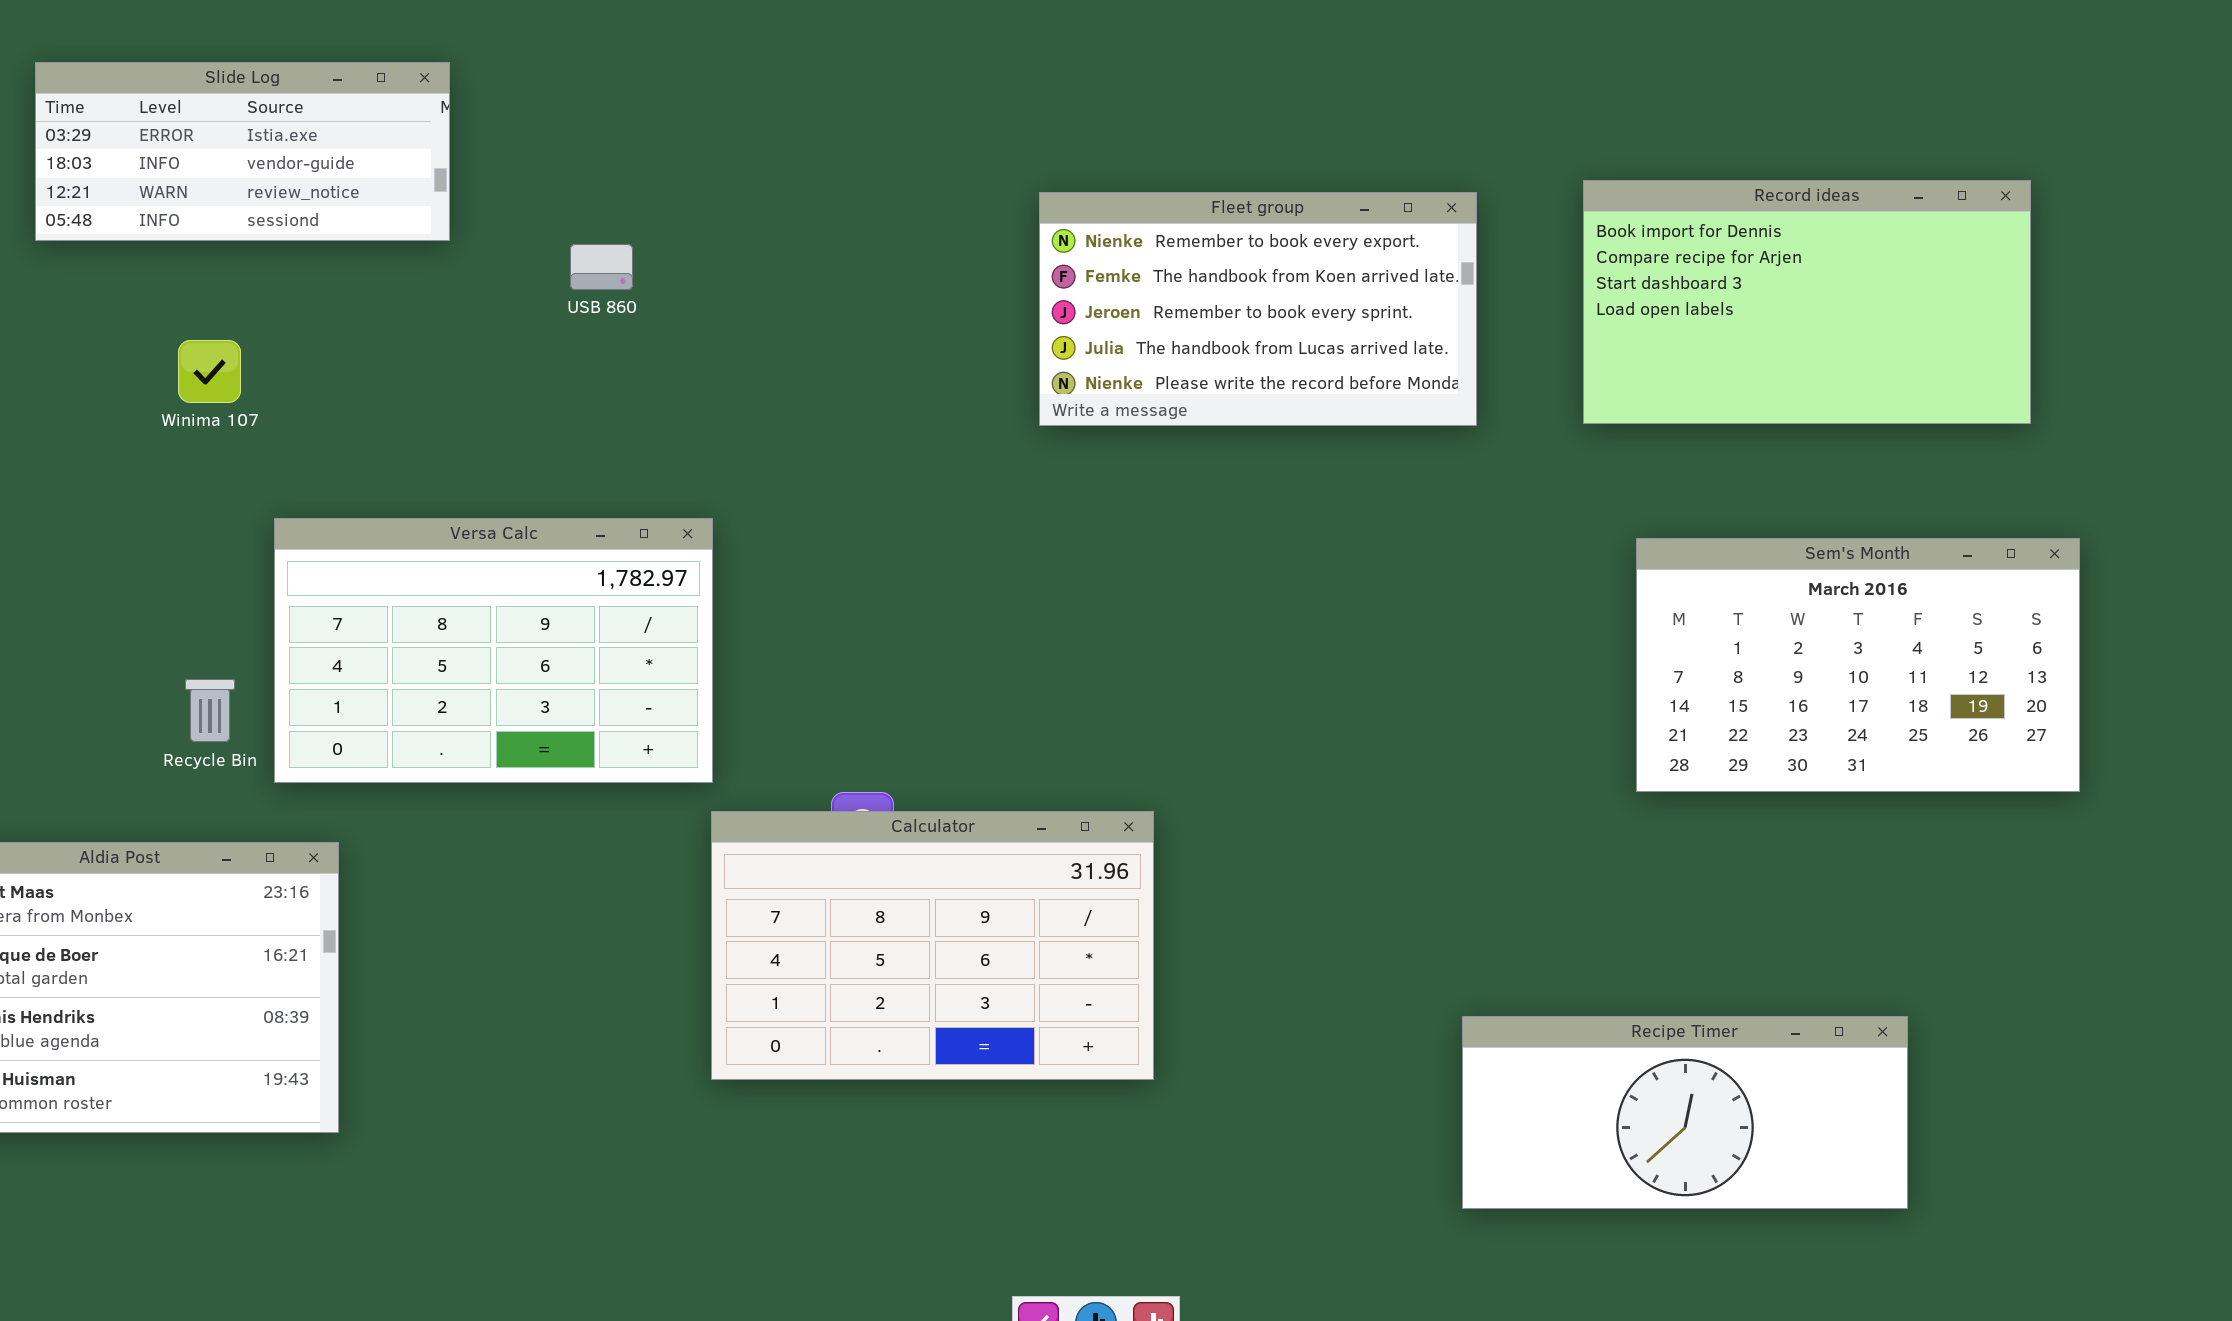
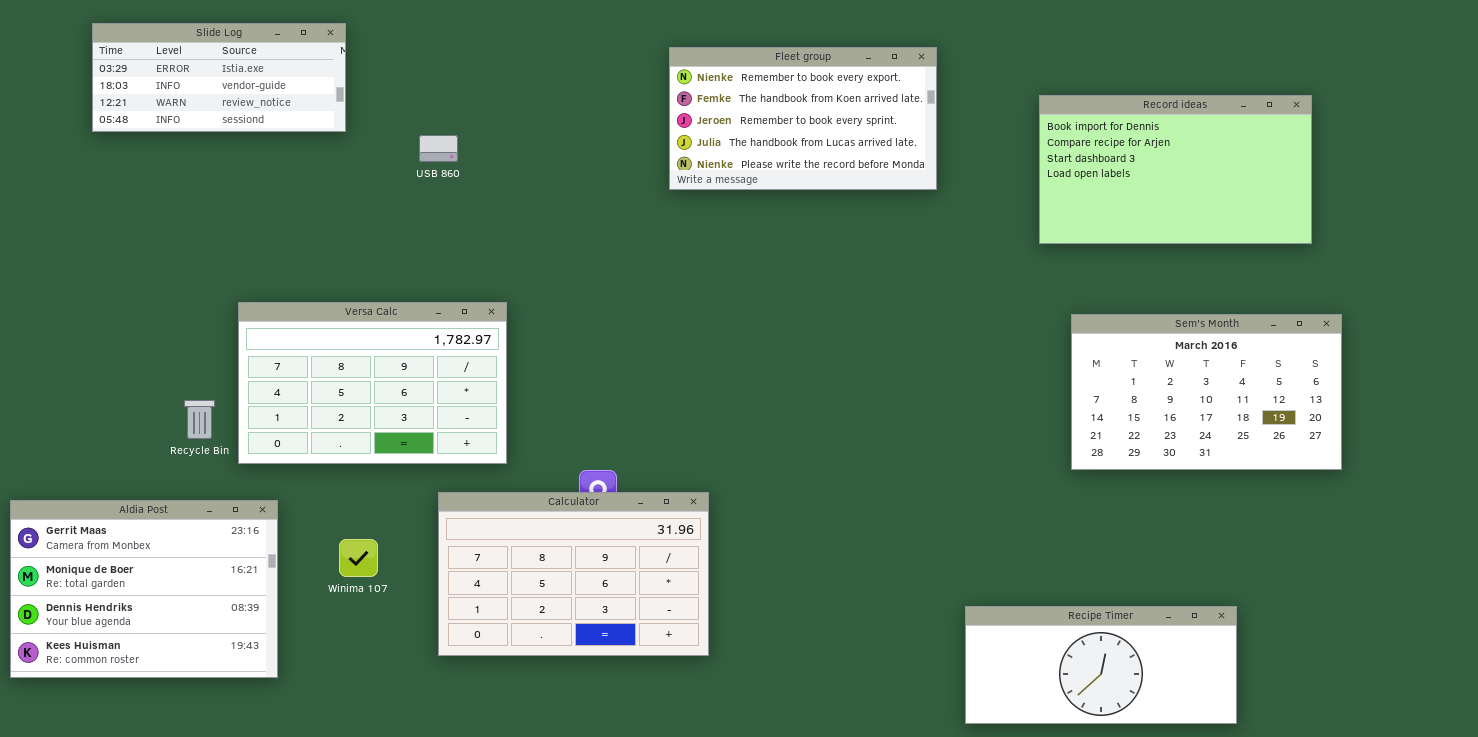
Fleet group: [1039,192,1477,426] -> [669,47,937,190], moved
Winima 107: [178,340,241,403] -> [339,539,378,577], moved
Calculator: [711,811,1154,1080] -> [438,492,709,656], moved

